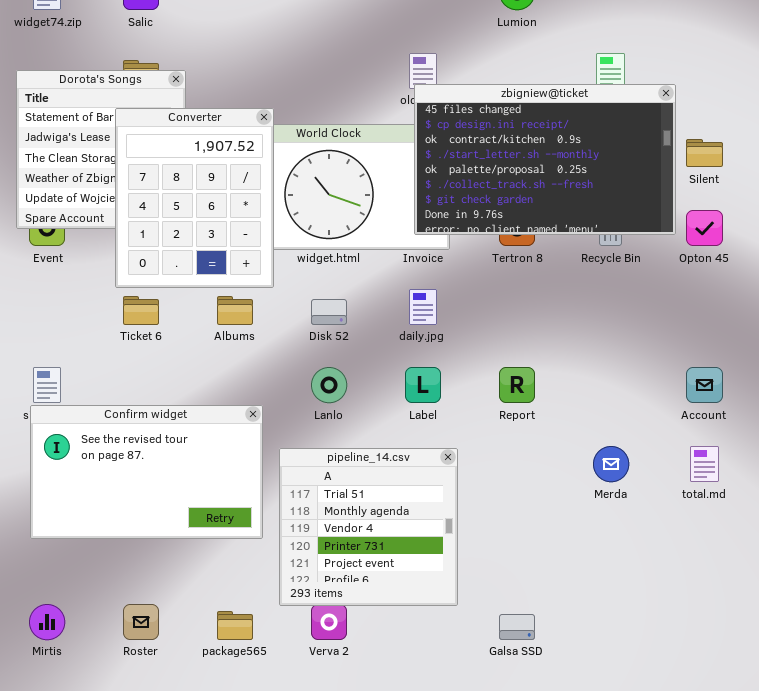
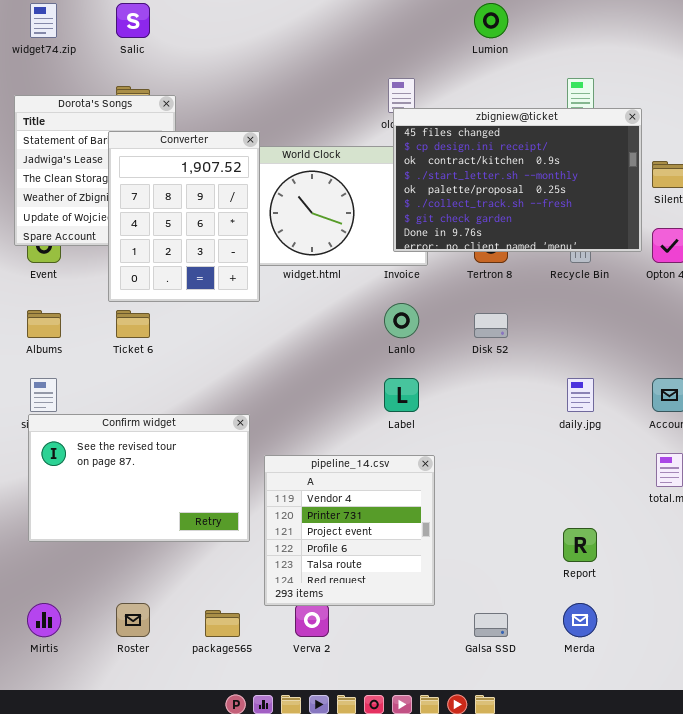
daily.jpg: [409,289,437,325] -> [567,378,594,412], moved
Albums: [217,296,253,325] -> [27,310,61,338], moved
Disk 52: [311,299,347,325] -> [474,313,508,338], moved
Lanlo: [311,367,347,403] -> [384,303,419,338], moved
Report: [499,367,535,403] -> [563,528,597,562], moved
Merda: [593,446,629,482] -> [563,603,597,637], moved
pipeline_14.csv: [279,448,458,606] -> [264,455,435,606], scrolled down 2 rows

